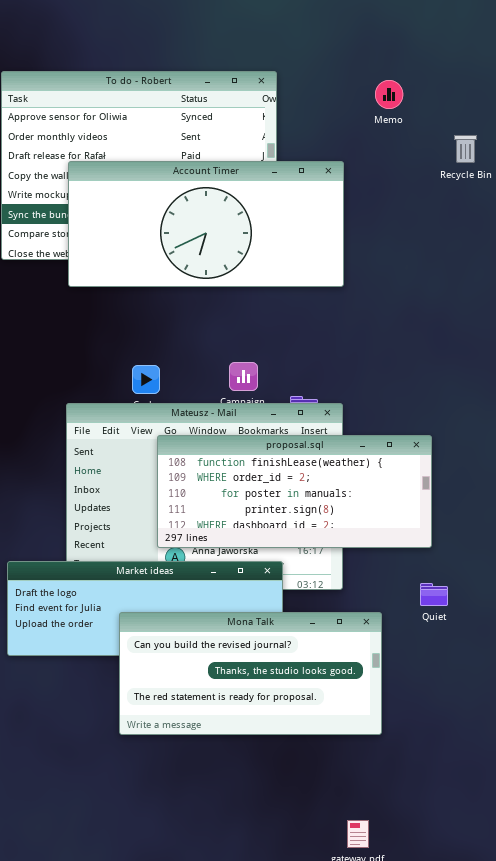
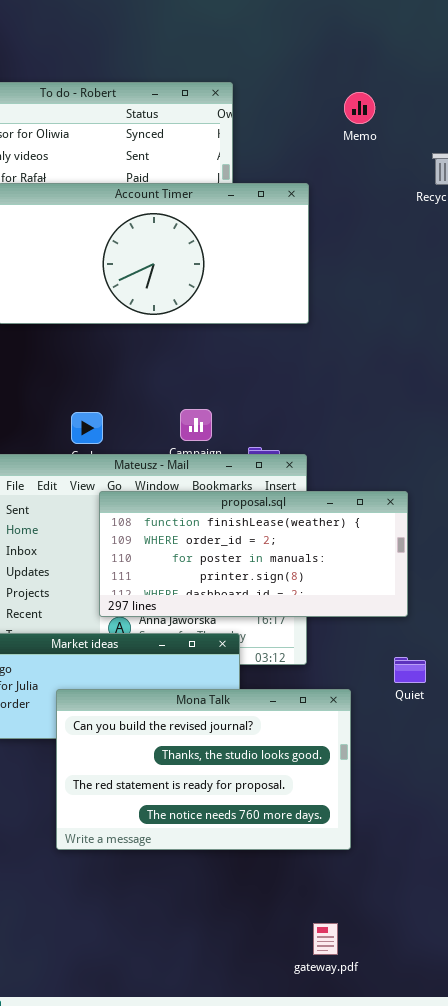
Mona Talk: [119,612,382,735] -> [56,689,351,850], resized

